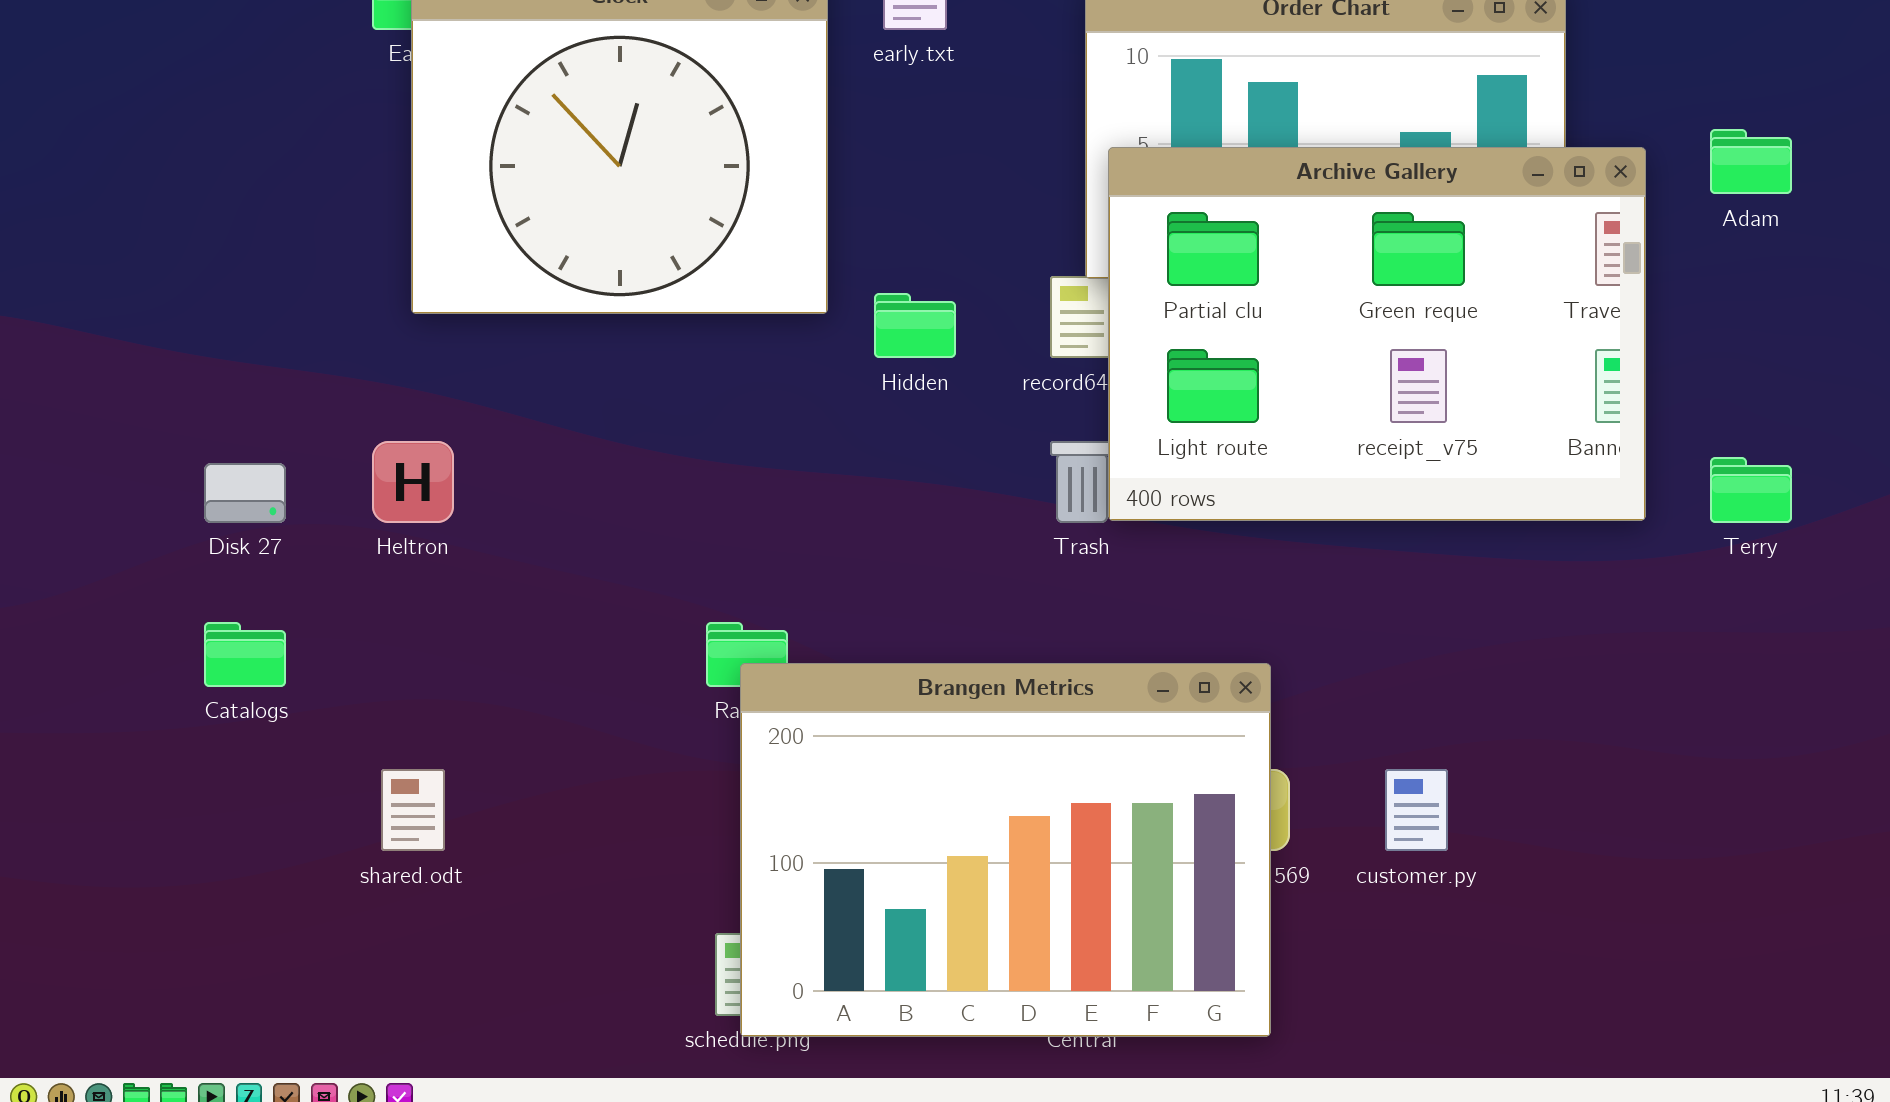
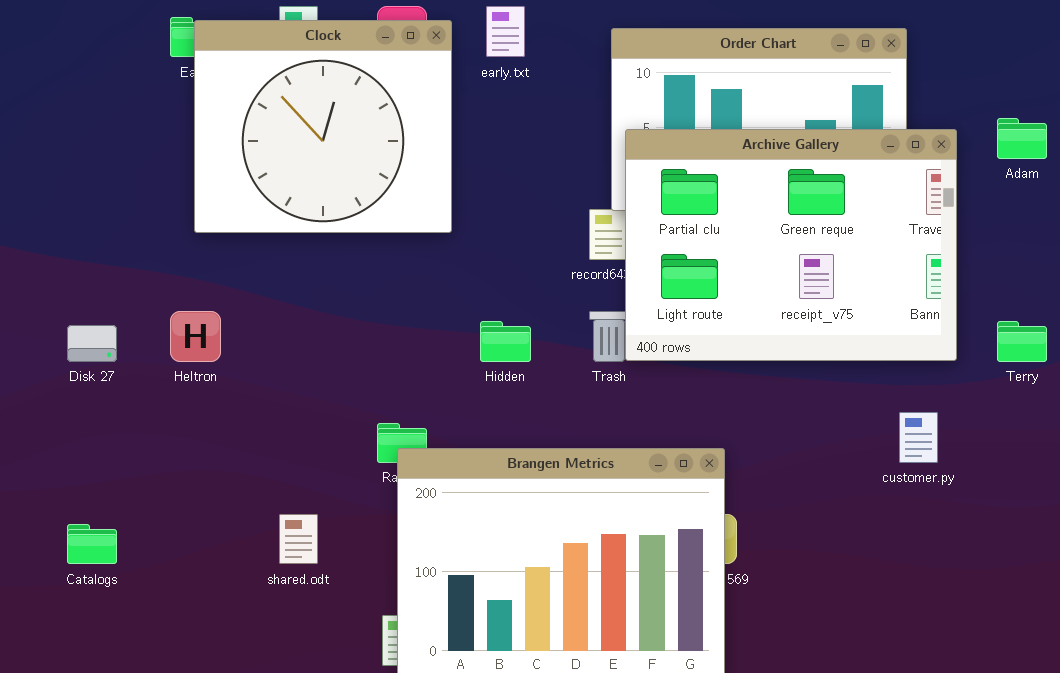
Hidden: [874,293,956,358] -> [480,321,531,362], moved
Catalogs: [204,622,286,687] -> [67,524,117,564], moved
shared.odt: [381,769,445,851] -> [279,514,318,564], moved
customer.py: [1385,769,1448,851] -> [899,412,938,463], moved

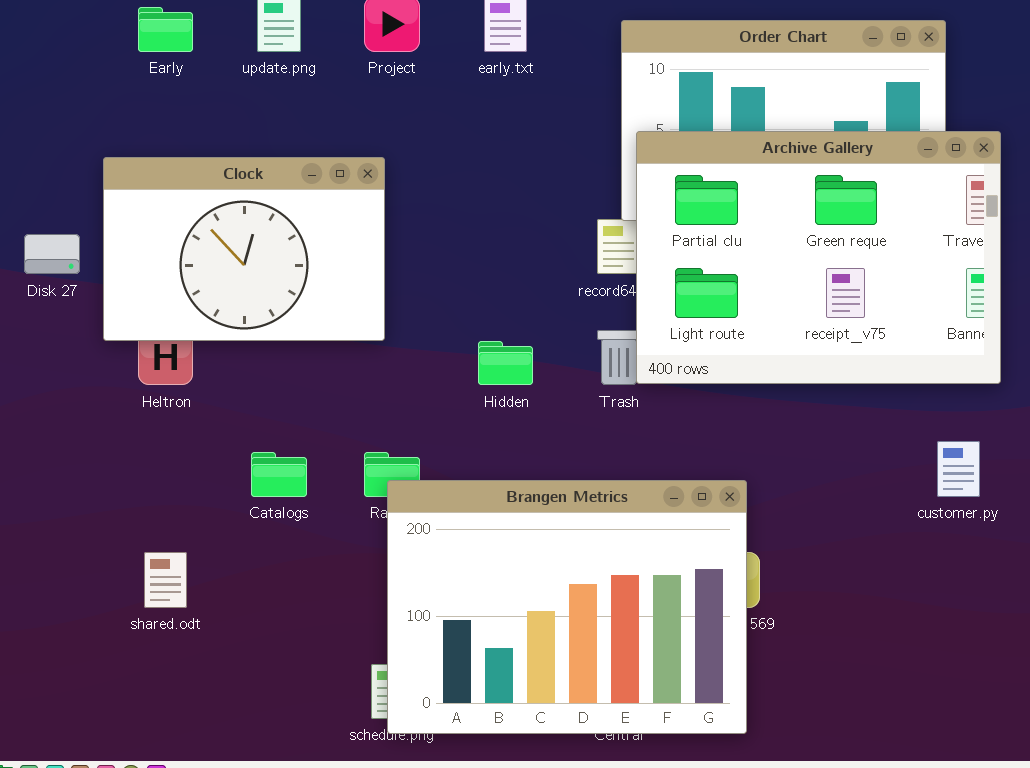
Clock: [194,20,452,233] -> [103,157,385,341], moved, resized
Disk 27: [67,325,117,362] -> [24,234,80,274], moved
shared.odt: [279,514,318,564] -> [144,552,187,608], moved
Catalogs: [67,524,117,564] -> [251,452,307,497], moved

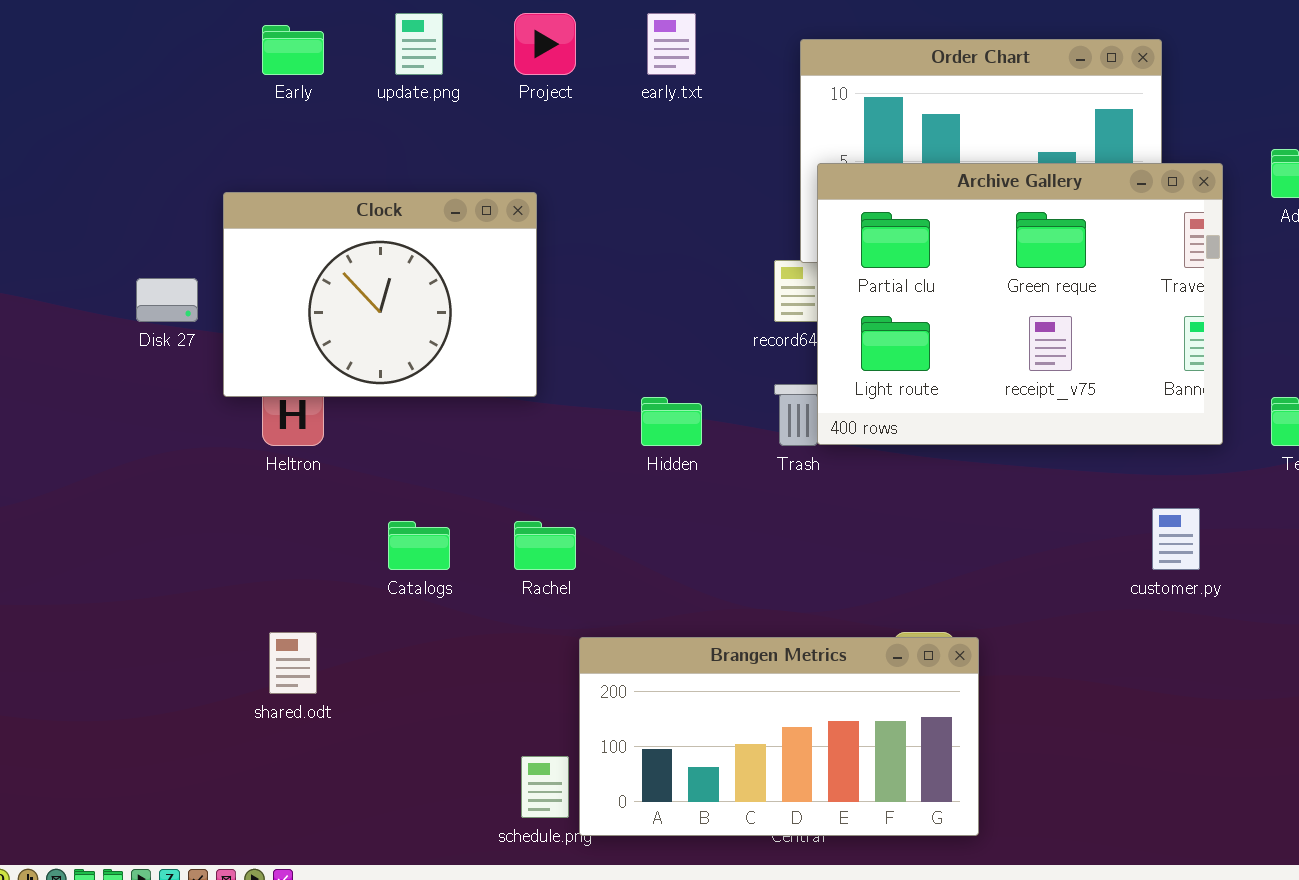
Brangen Metrics: [387,480,747,734] -> [579,637,979,836], moved, resized

